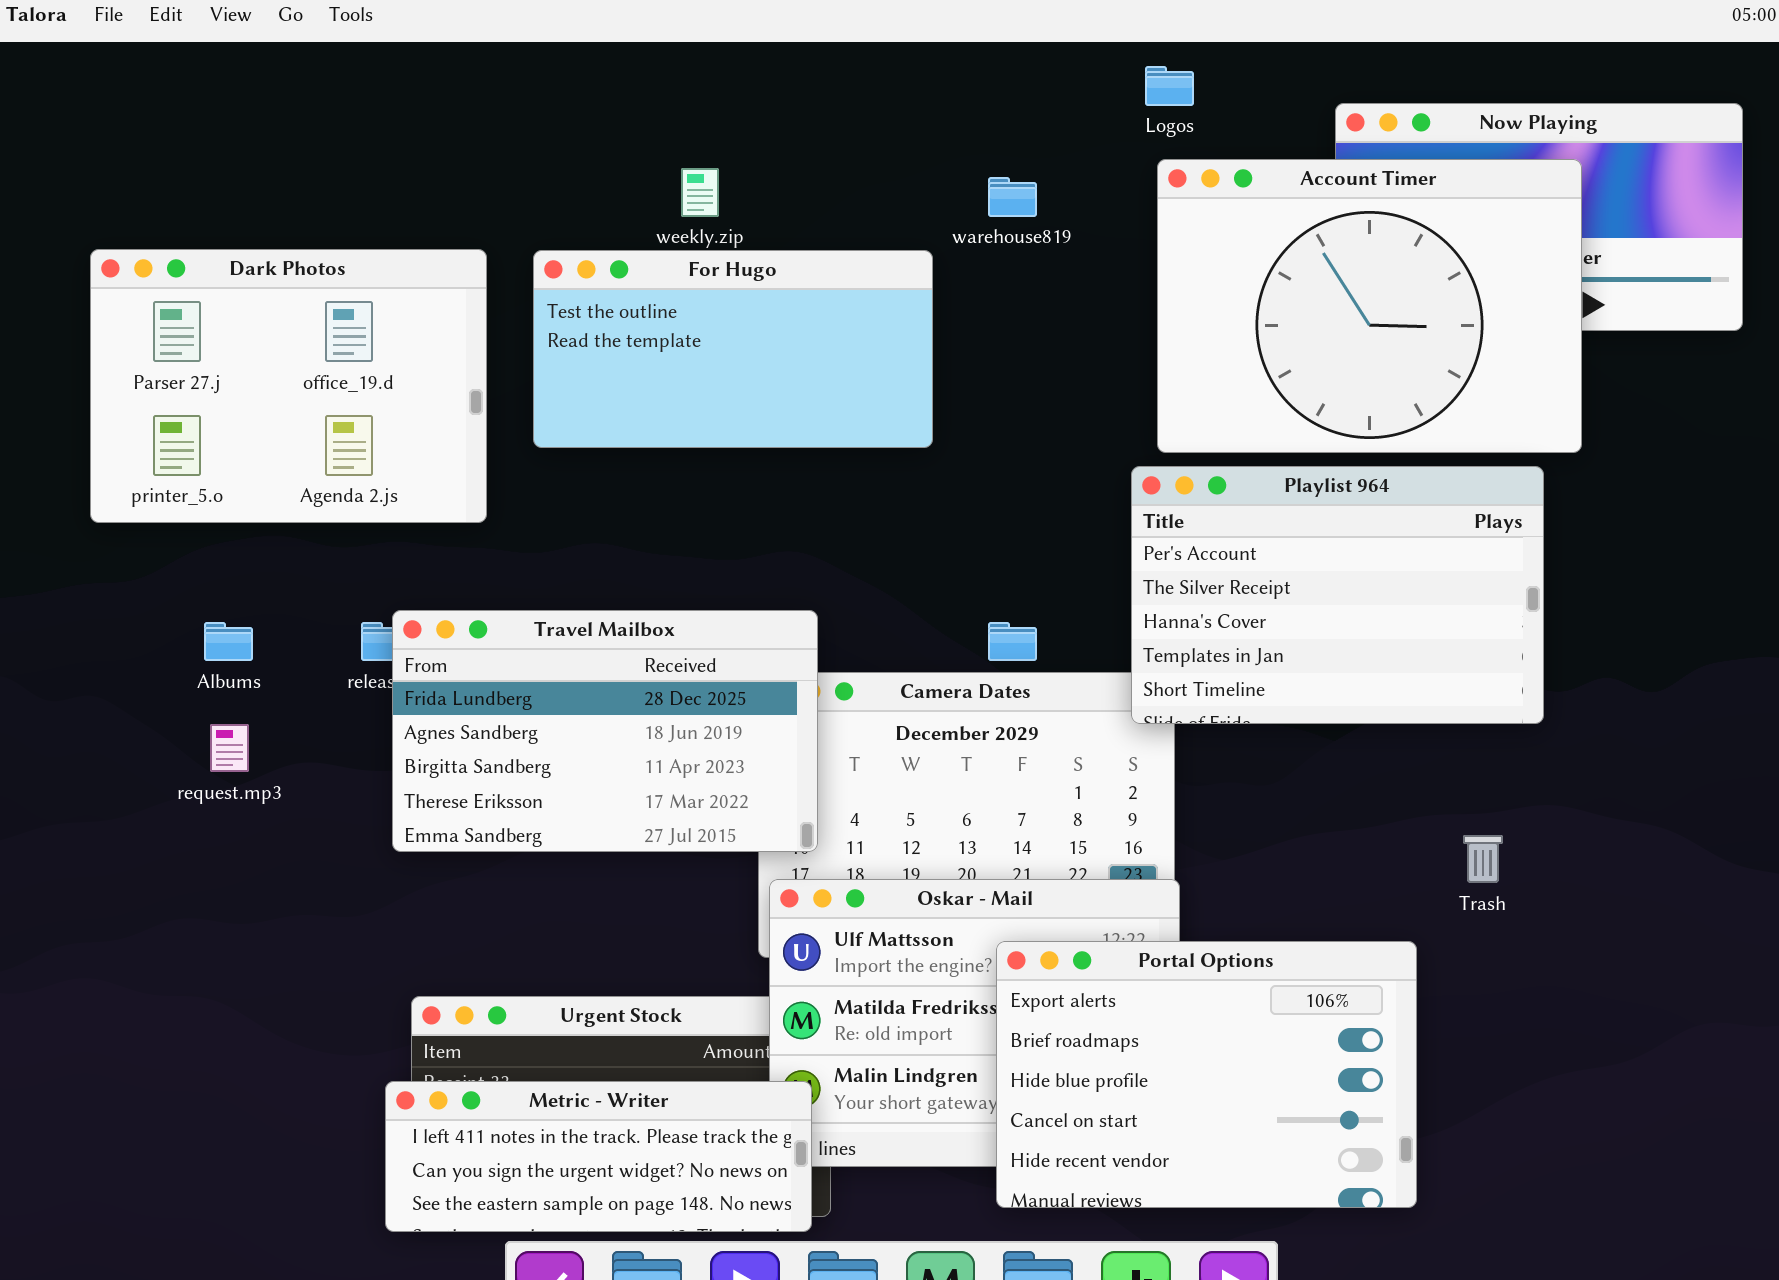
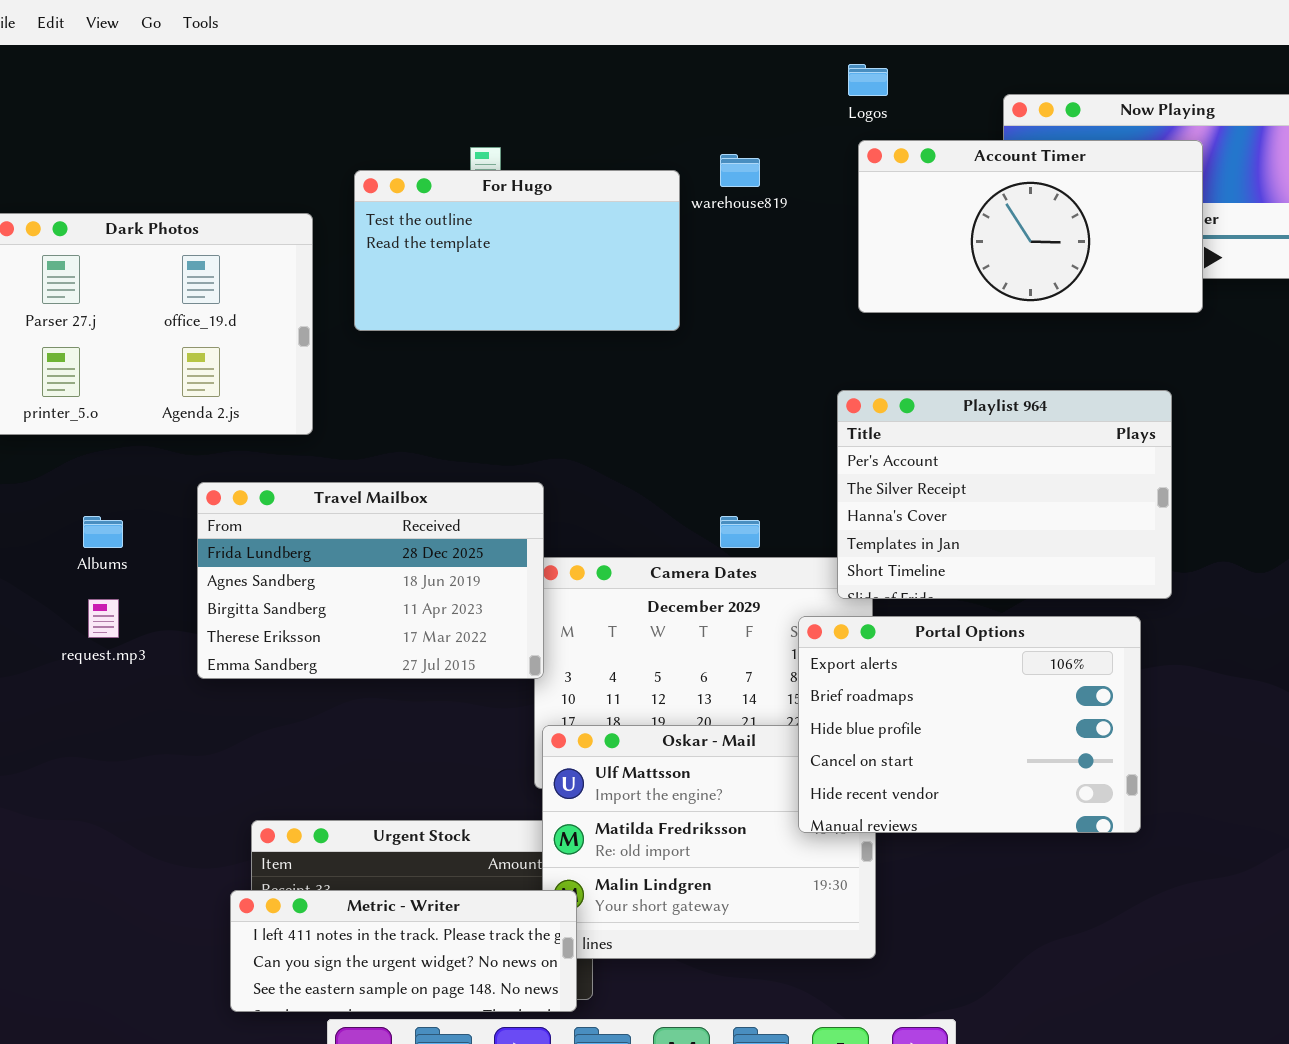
Account Timer: [1157,159,1582,453] -> [858,140,1203,313], resized
For Hugo: [533,250,933,448] -> [354,170,680,331], moved
Travel Mailbox: [392,610,818,852] -> [197,482,544,679], moved
Portal Options: [996,941,1417,1208] -> [798,616,1141,833], moved

